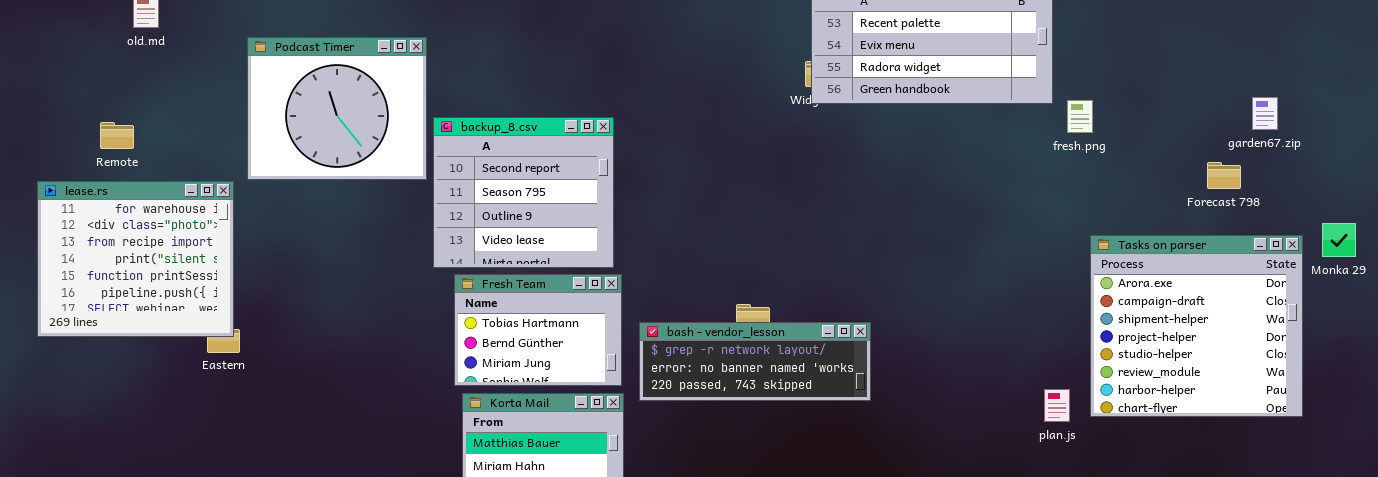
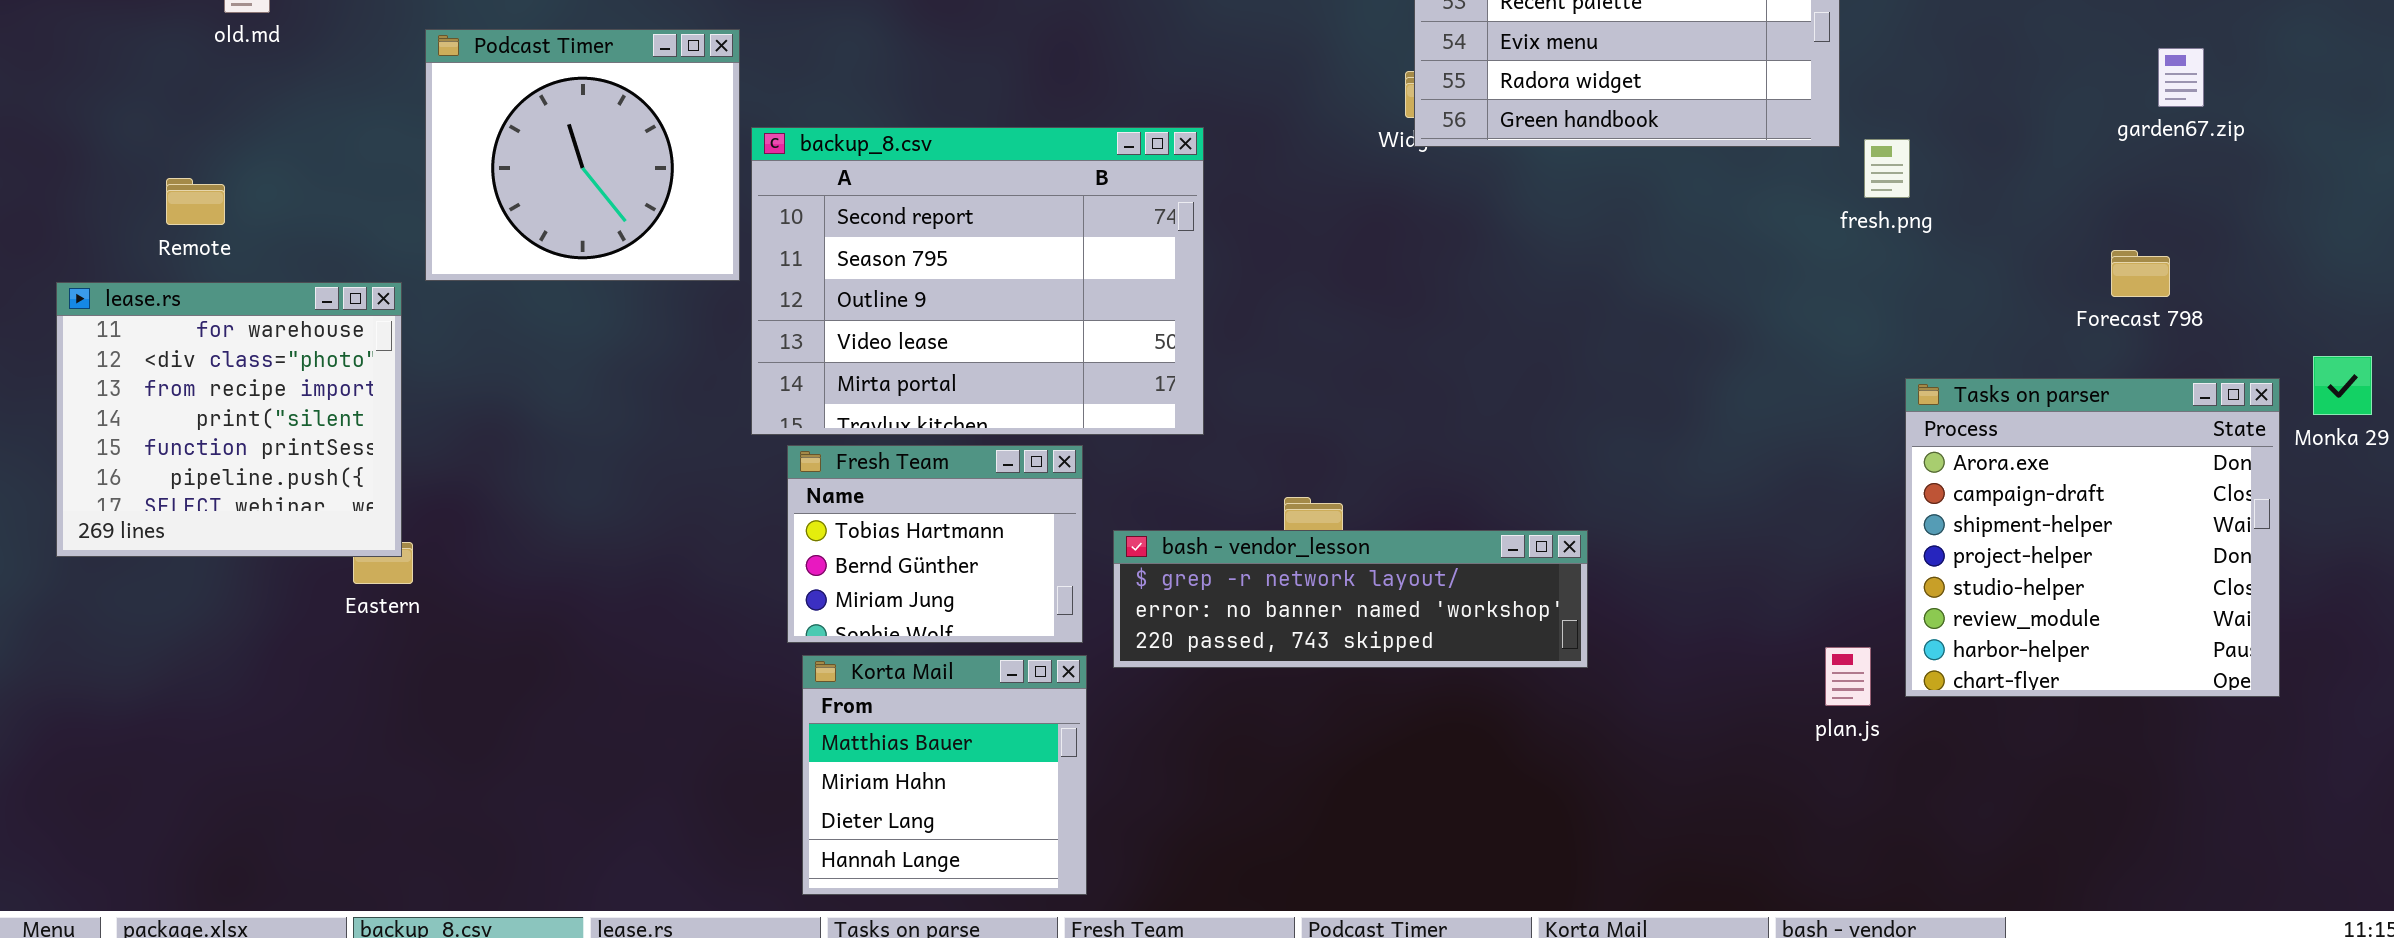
garden67.zip: [1252,97,1278,130] -> [2158,48,2204,107], moved
backup_8.csv: [433,117,614,268] -> [751,127,1204,435], resized
bash - vendor_lesson: [639,322,871,401] -> [1113,530,1588,668], resized

